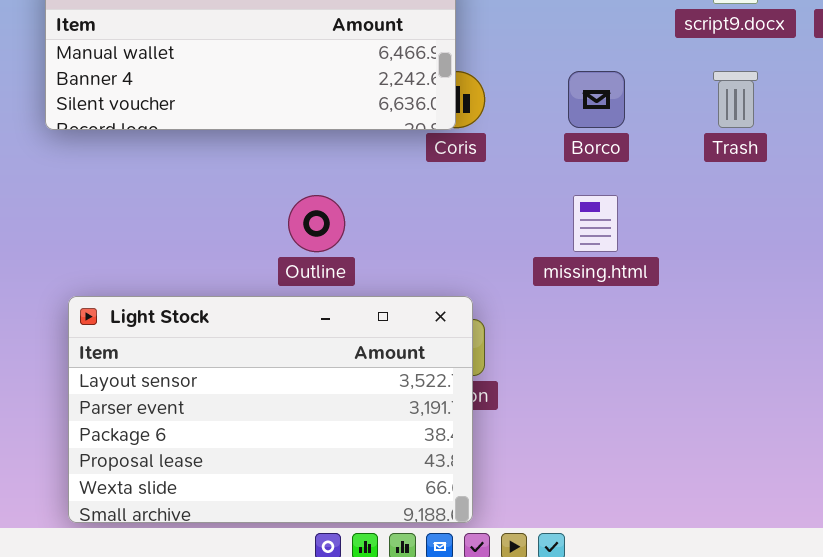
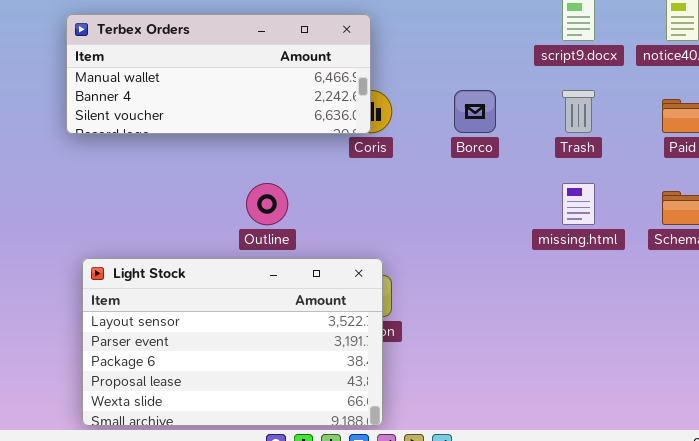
missing.html: [573,195,618,252] -> [562,183,595,225], moved

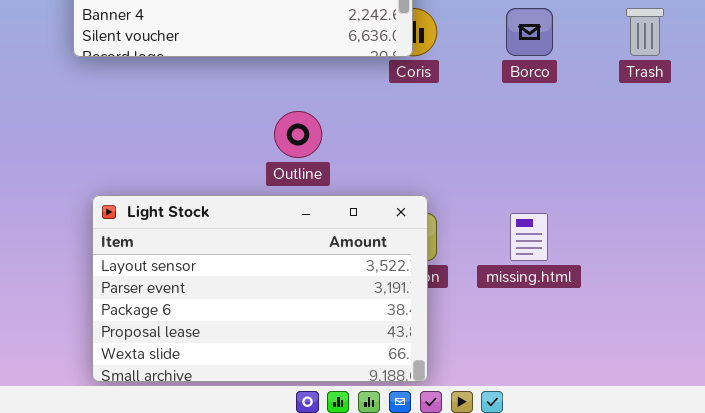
missing.html: [562,183,595,225] -> [510,213,548,261], moved

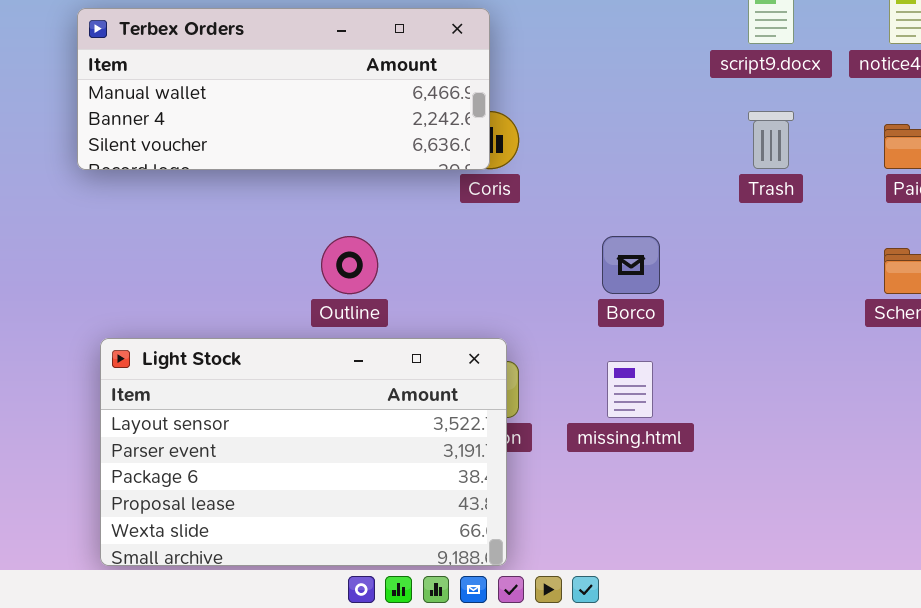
Borco: [506,8,553,56] -> [602,236,660,294], moved

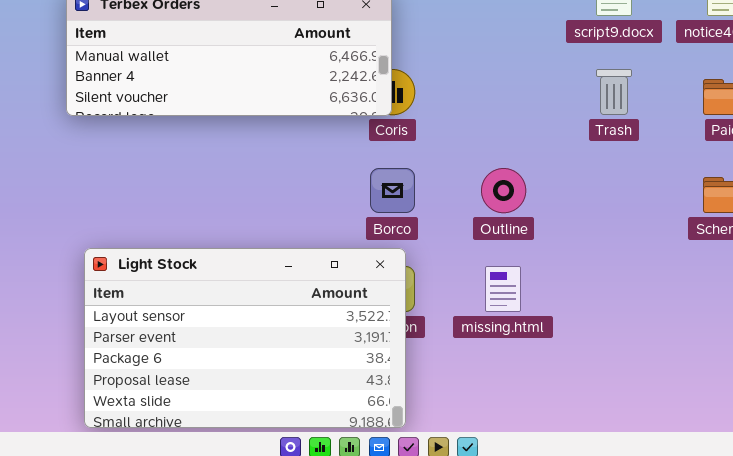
Outline: [321,236,378,294] -> [481,168,526,213], moved
Borco: [602,236,660,294] -> [370,168,415,213], moved

